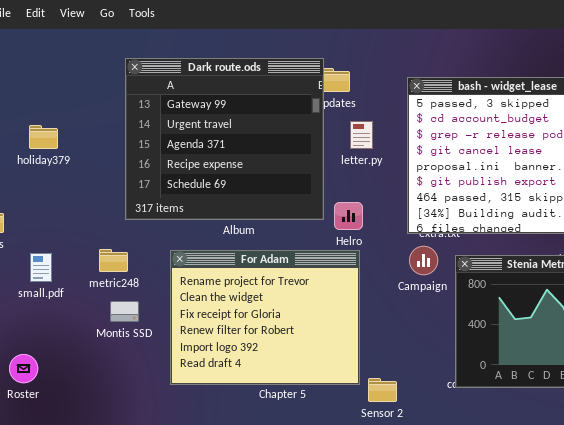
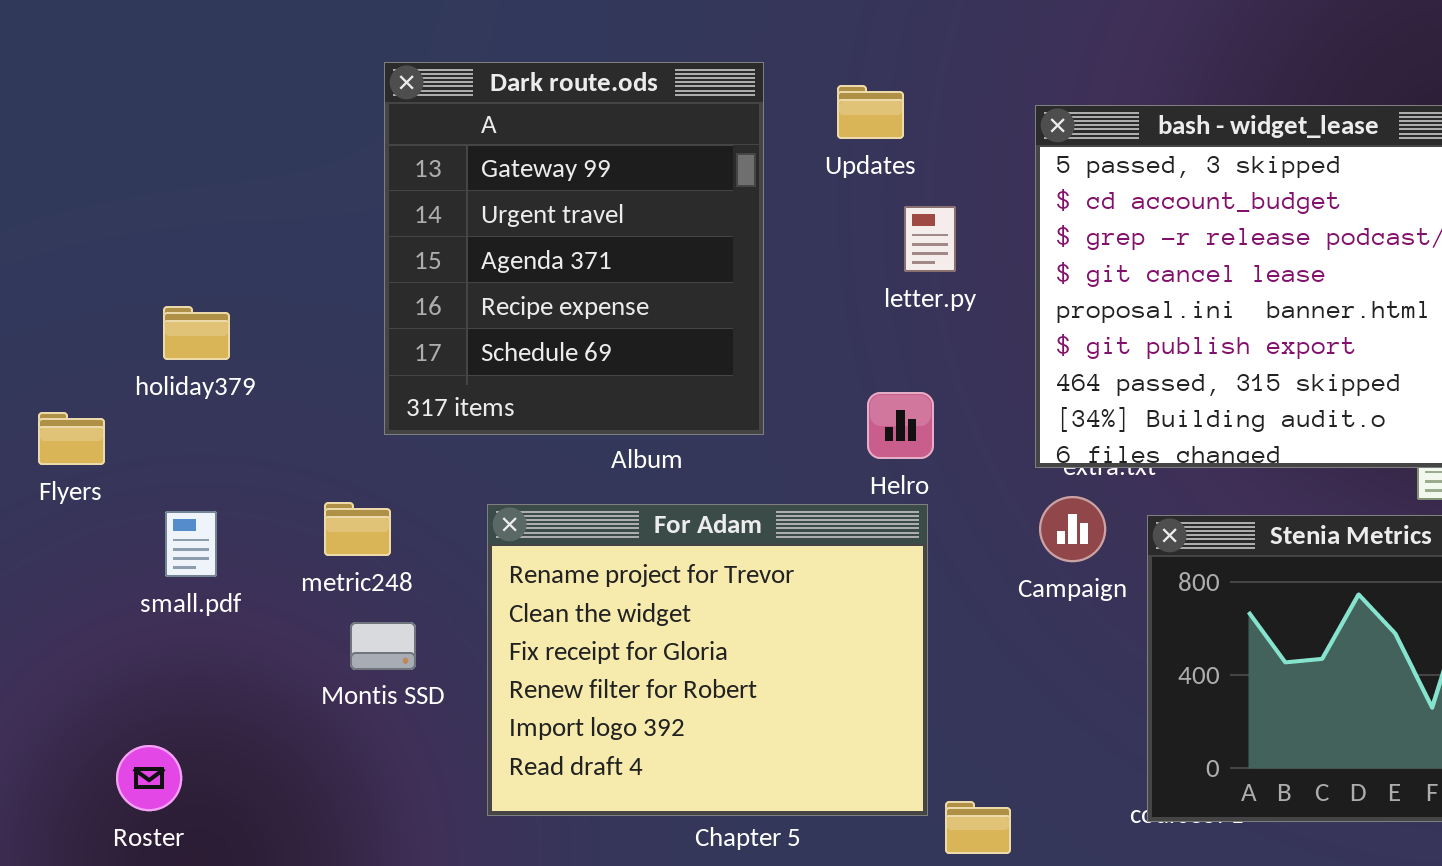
Dark route.ods: [125,58,324,220] -> [384,62,764,435], resized
holiday379: [29,125,58,149] -> [163,306,230,360], moved

